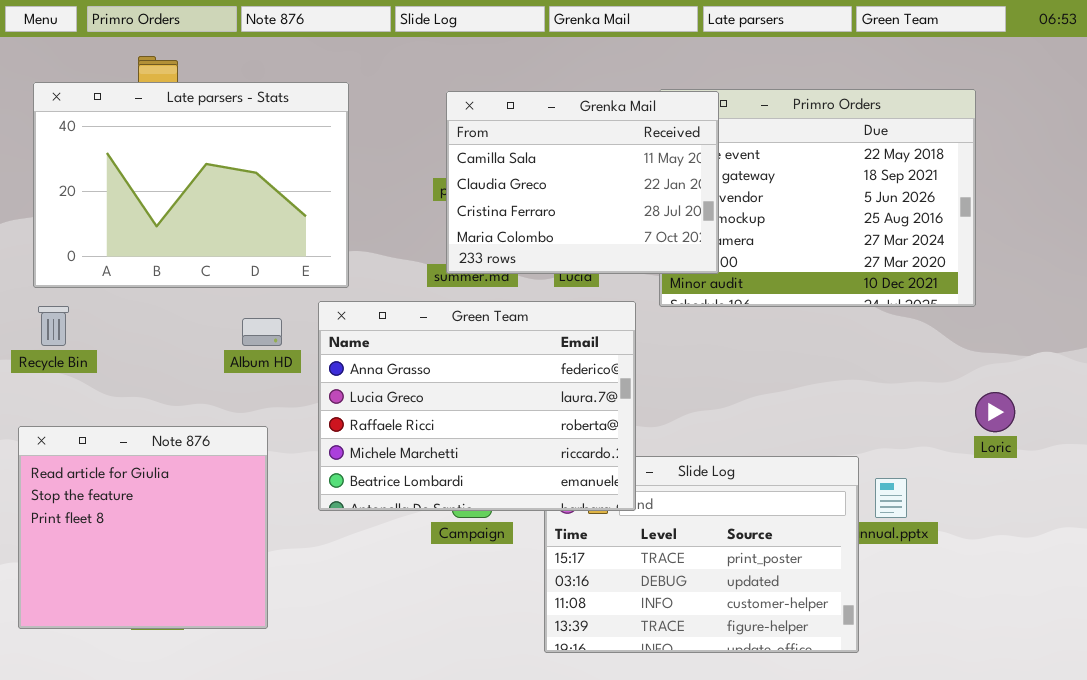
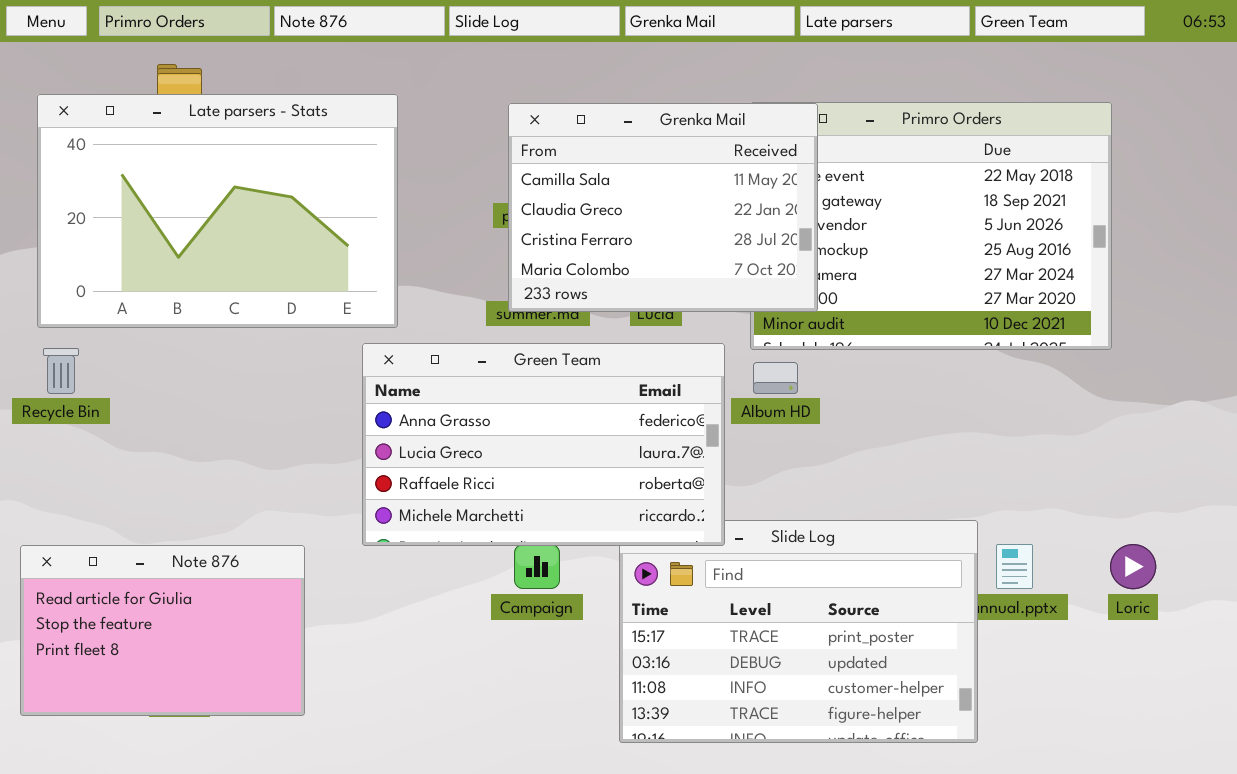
Green Team: [318,301,636,511] -> [362,343,725,546], resized
Album HD: [242,318,282,346] -> [753,362,798,394], moved
Loric: [975,392,1015,432] -> [1110,544,1156,589], moved
Note 876: [18,426,268,629] -> [20,545,305,716], resized

